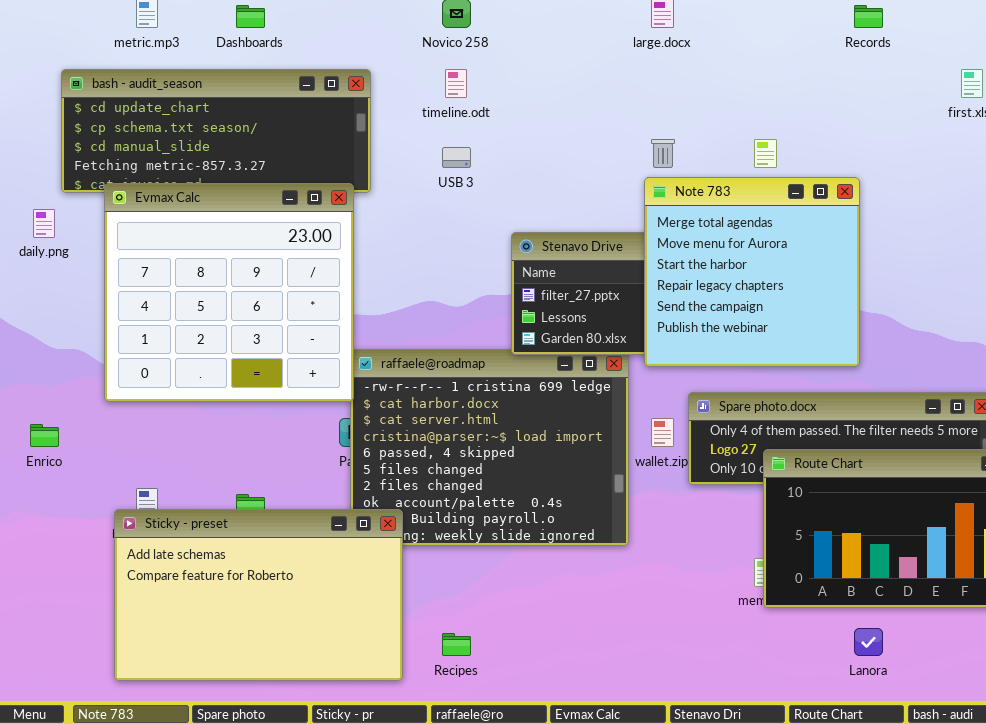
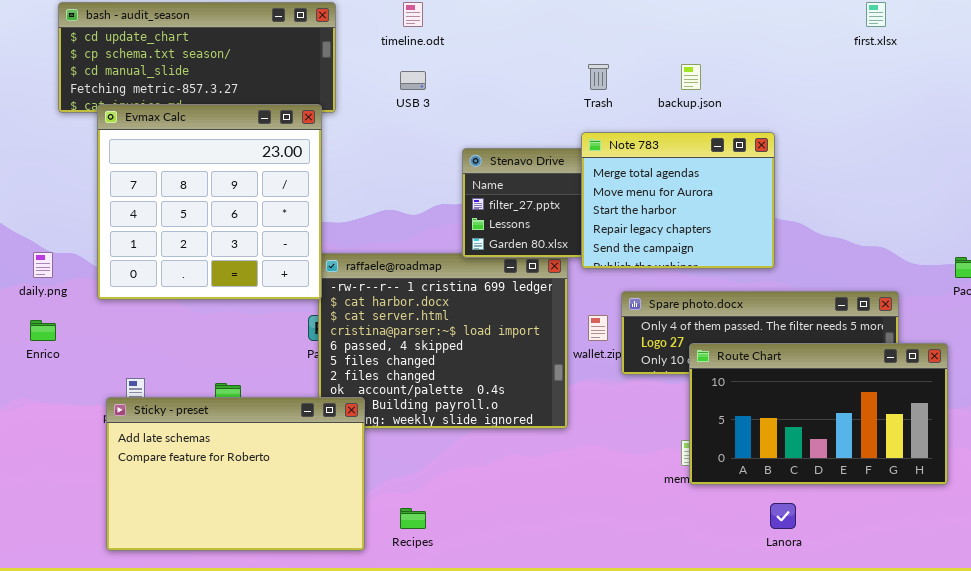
Note 783: [644,177,860,367] -> [581,132,775,269], resized
daily.png: [33,209,55,238] -> [33,252,53,278], moved

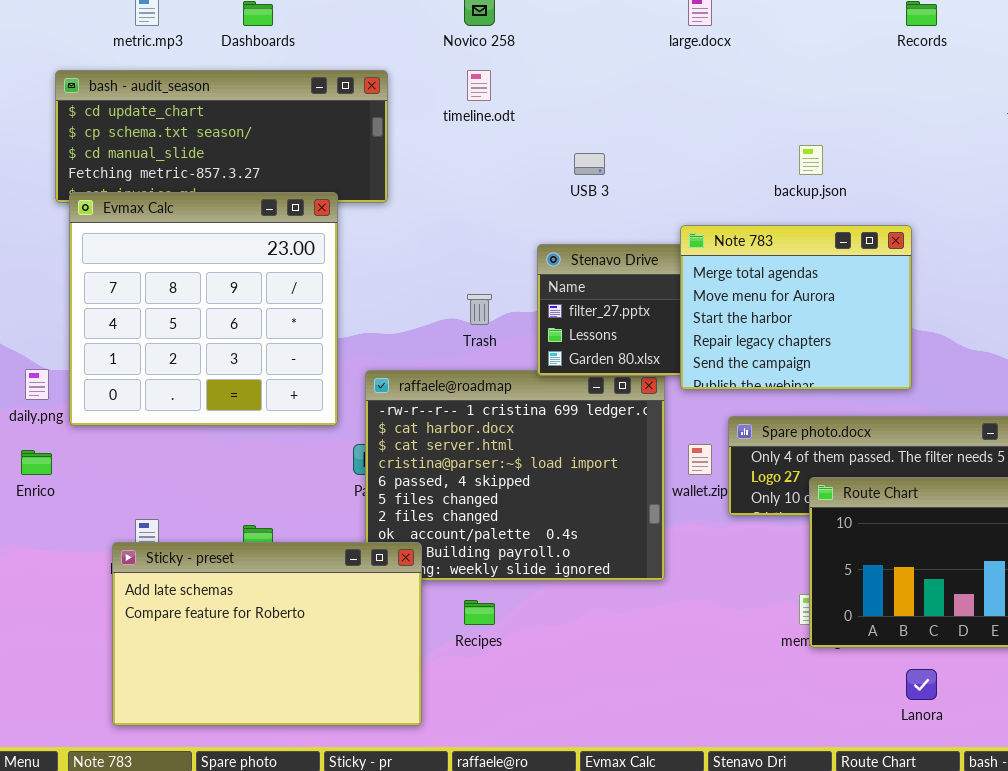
Trash: [588,64,609,90] -> [467,294,492,325], moved
USB 3: [400,71,426,90] -> [574,153,605,175], moved
Evmax Calc: [97,104,322,300] -> [69,192,338,426], moved
Recipes: [400,508,426,529] -> [464,600,495,625], moved

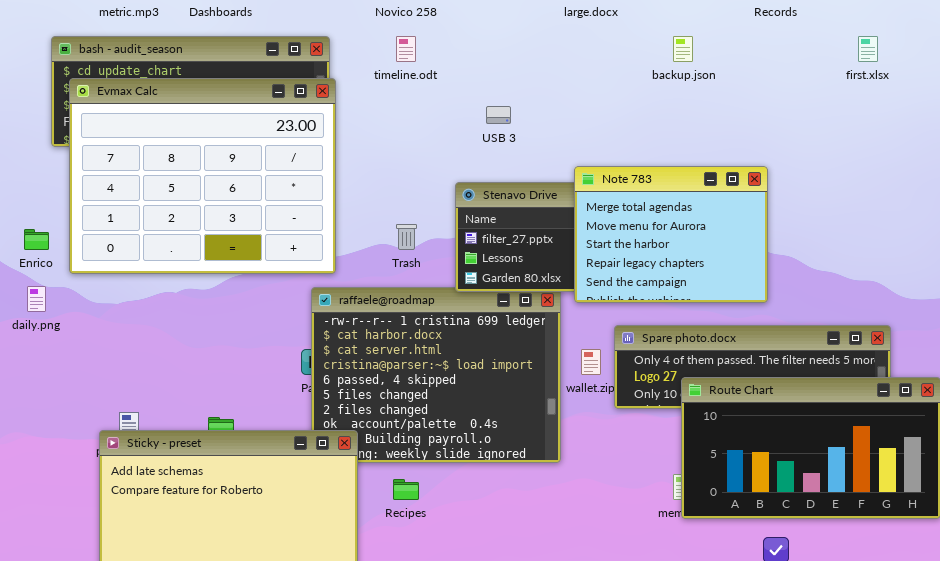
backup.json: [799,145,823,175] -> [673,36,693,62], moved
Evmax Calc: [69,192,338,426] -> [69,78,336,274], moved, resized
Enrico: [21,450,52,475] -> [24,229,49,250], moved

